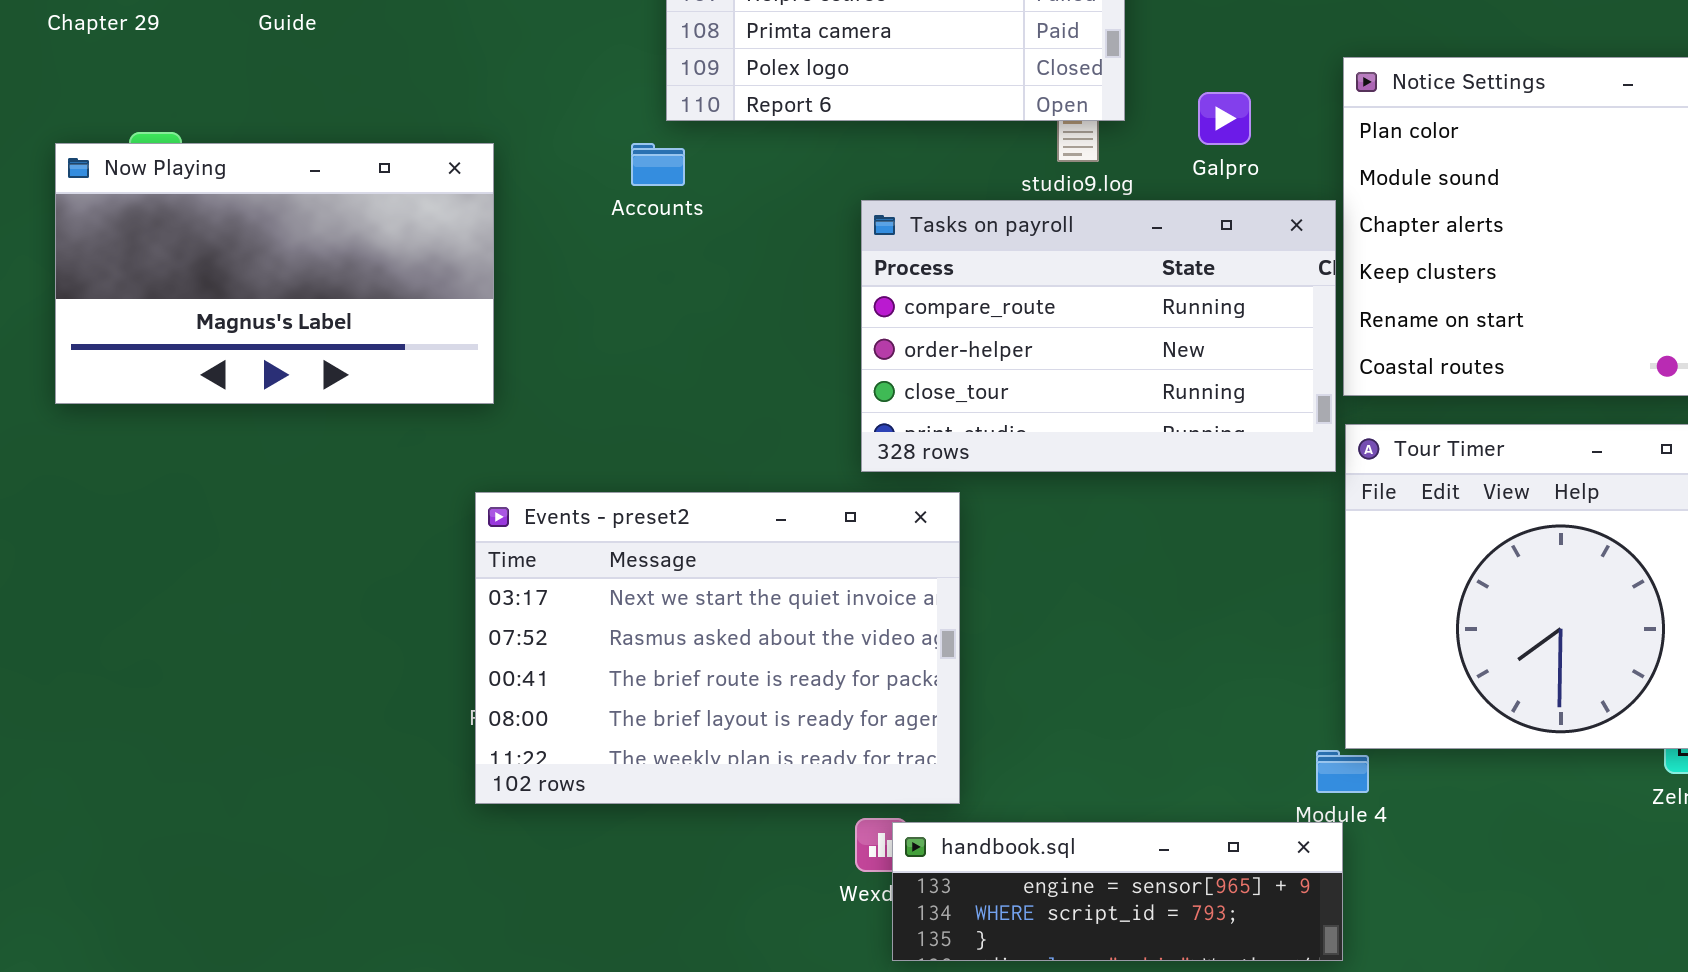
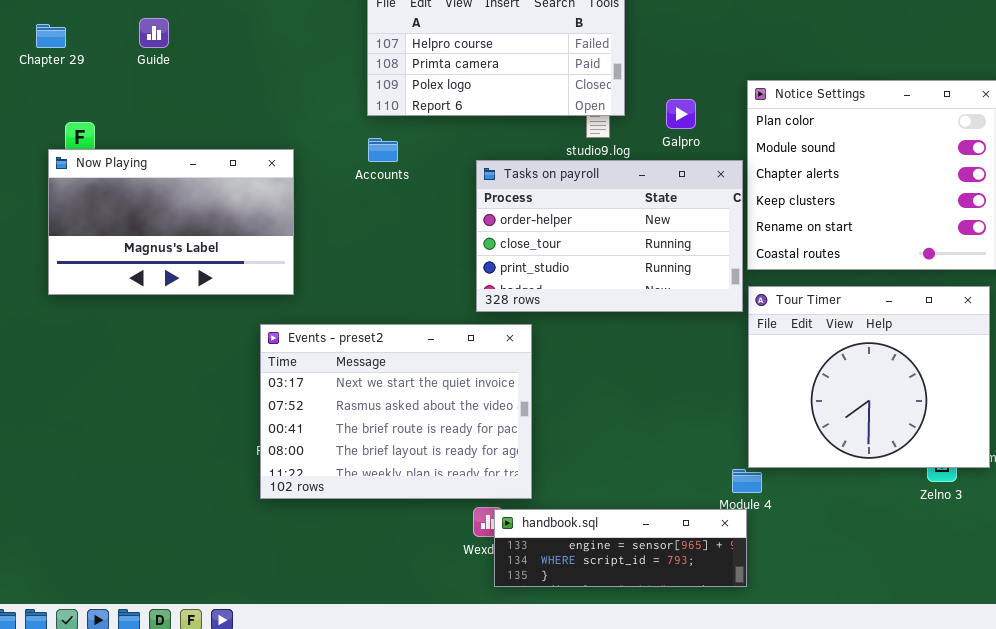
Now Playing: [55,143,494,404] -> [48,149,294,295], moved
Accounts: [631,143,685,186] -> [368,138,398,162], moved
Tasks on payroll: [861,200,1336,472] -> [476,160,743,312], scrolled down 1 row

